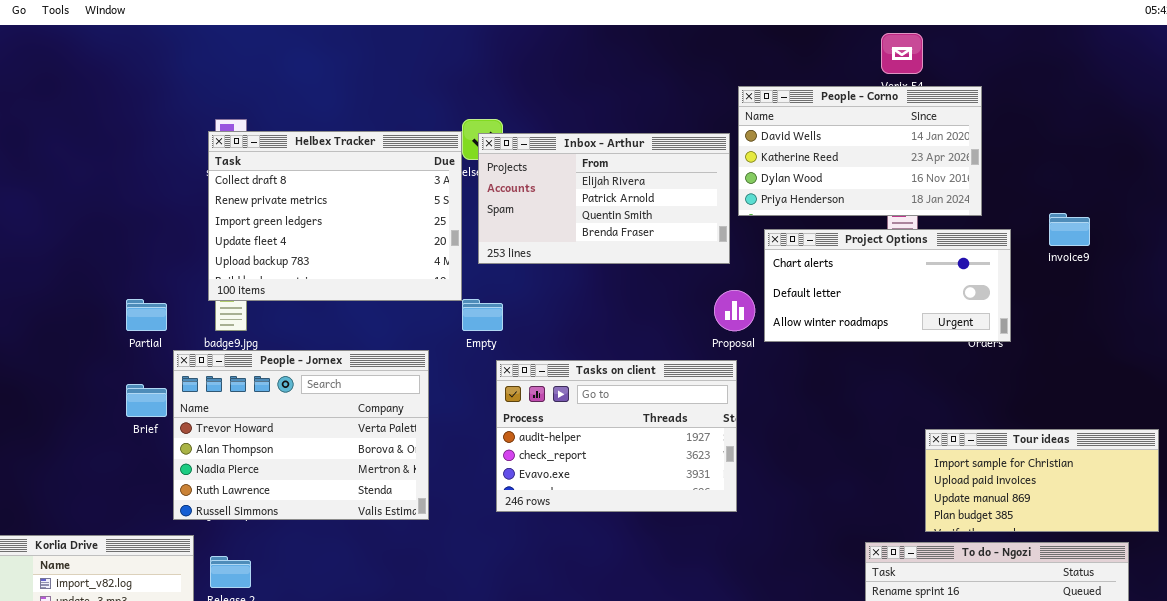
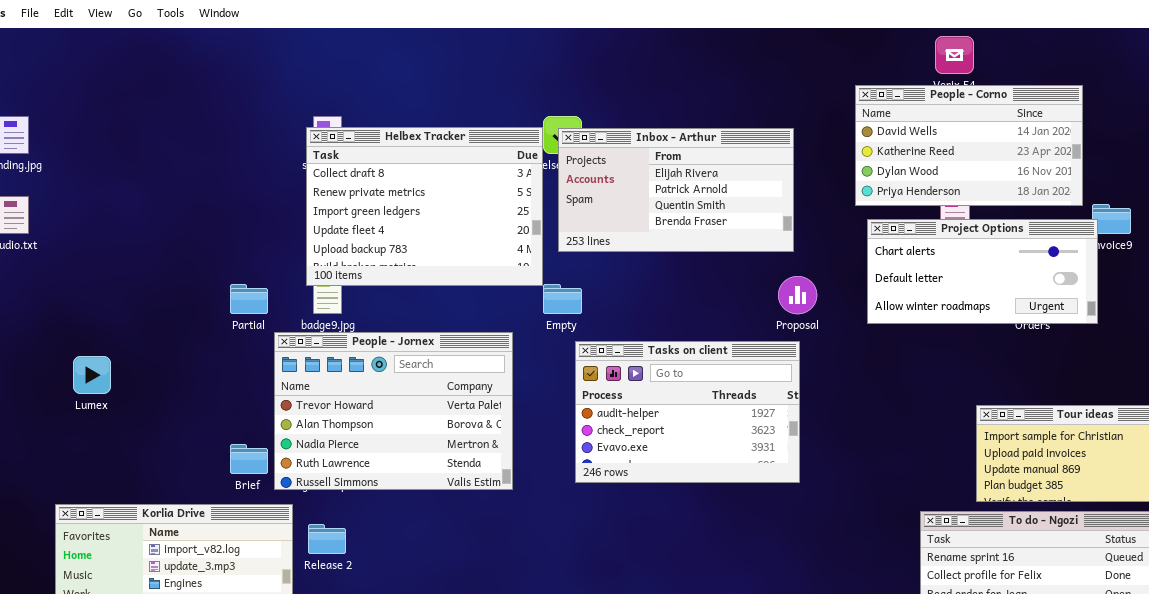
People - Corno: [738,86,982,216] -> [855,85,1083,206], moved
Project Options: [764,229,1011,342] -> [867,219,1098,324], moved
Brief: [126,384,167,417] -> [230,444,268,474], moved

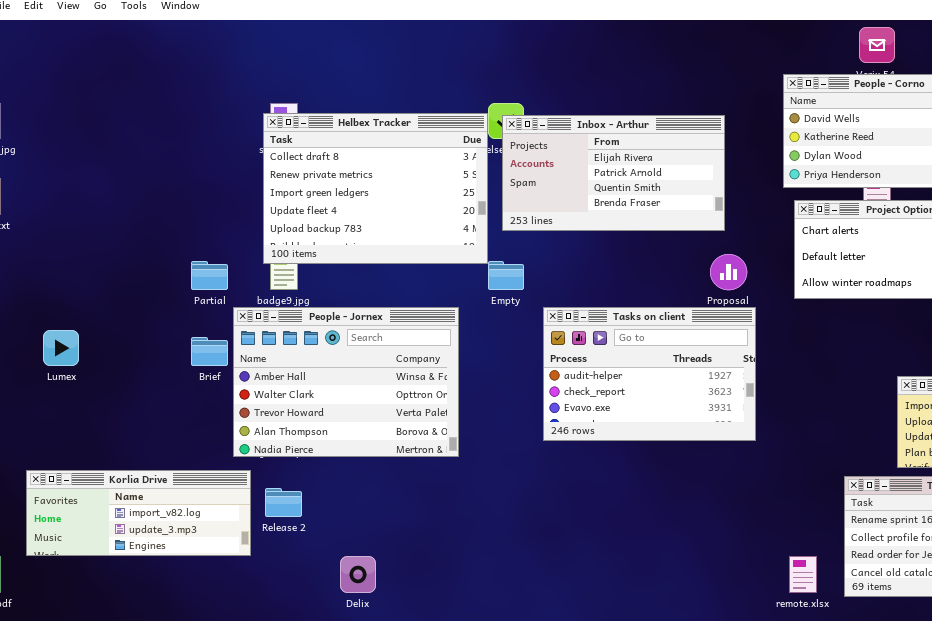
People - Jornex: [274,332,513,490] -> [233,307,459,457], scrolled up 2 rows
Tasks on client: [575,341,800,483] -> [543,307,756,441], moved
Brief: [230,444,268,474] -> [191,337,228,366], moved

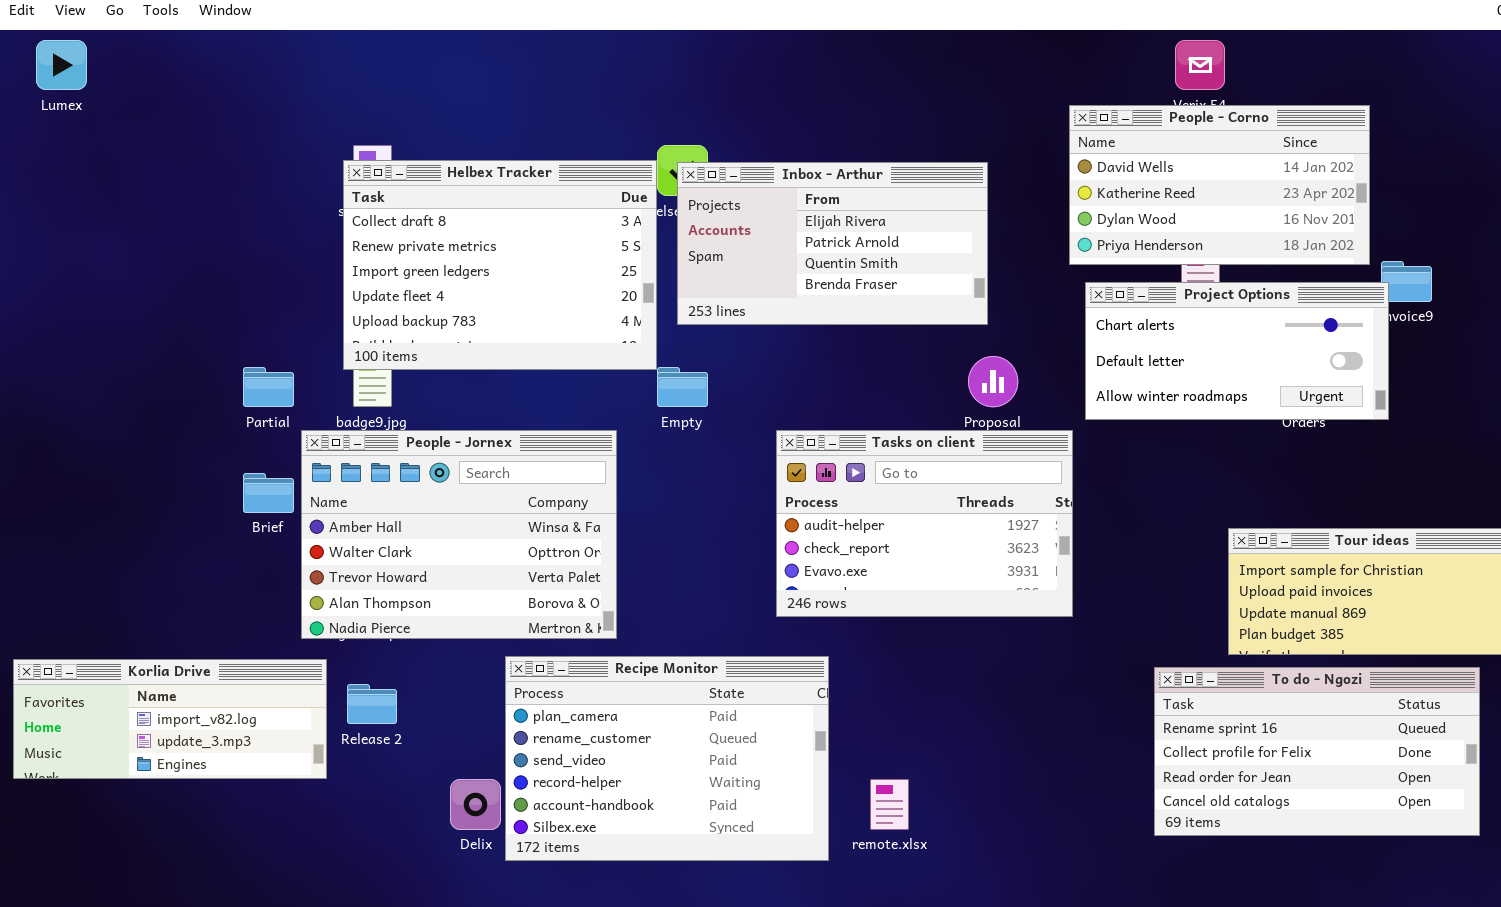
Tasks on client: [543,307,756,441] -> [776,430,1073,617], moved
Lumex: [43,330,79,366] -> [36,40,87,90], moved
Recipe Monitor: none -> [505,656,829,861], opened
remote.xlsx: [789,556,817,593] -> [870,779,909,830], moved

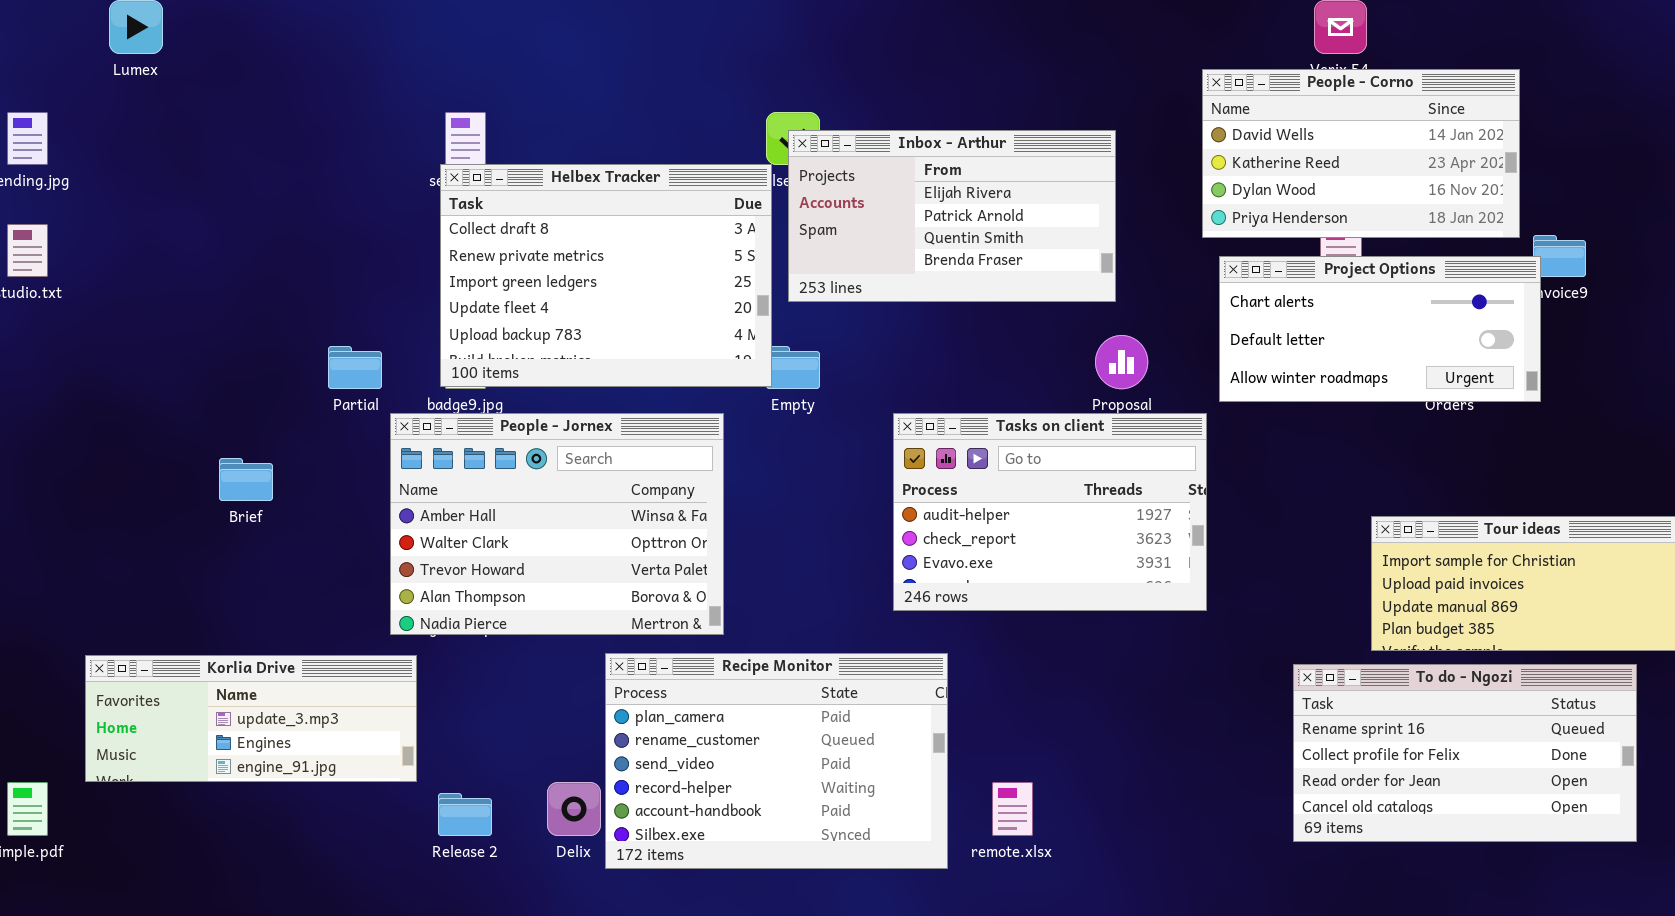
Helbex Tracker: [343,160,657,370] -> [440,164,772,387], moved
Brief: [243,473,294,513] -> [219,458,273,501], moved
Korlia Drive: [13,659,327,779] -> [85,655,417,782], scrolled down 1 row
Release 2: [347,684,397,724] -> [438,793,492,836], moved

